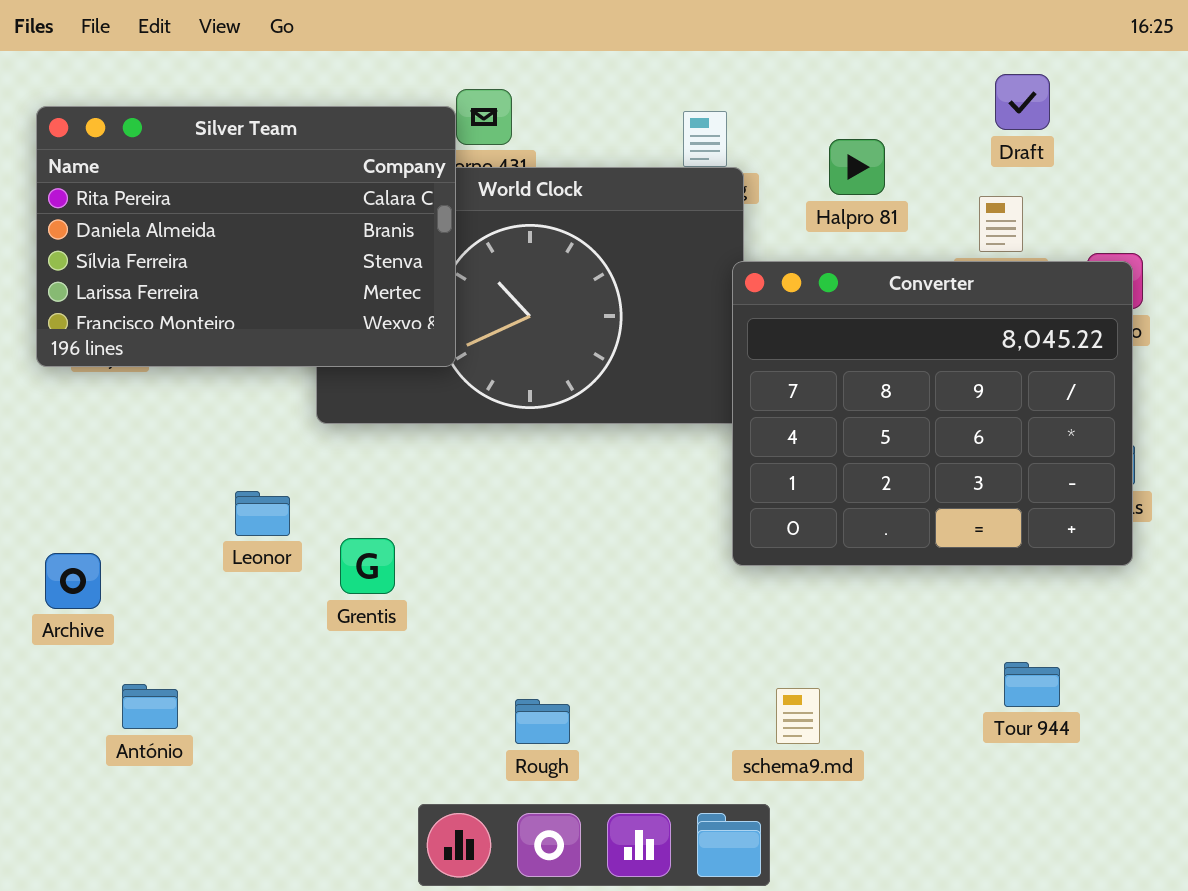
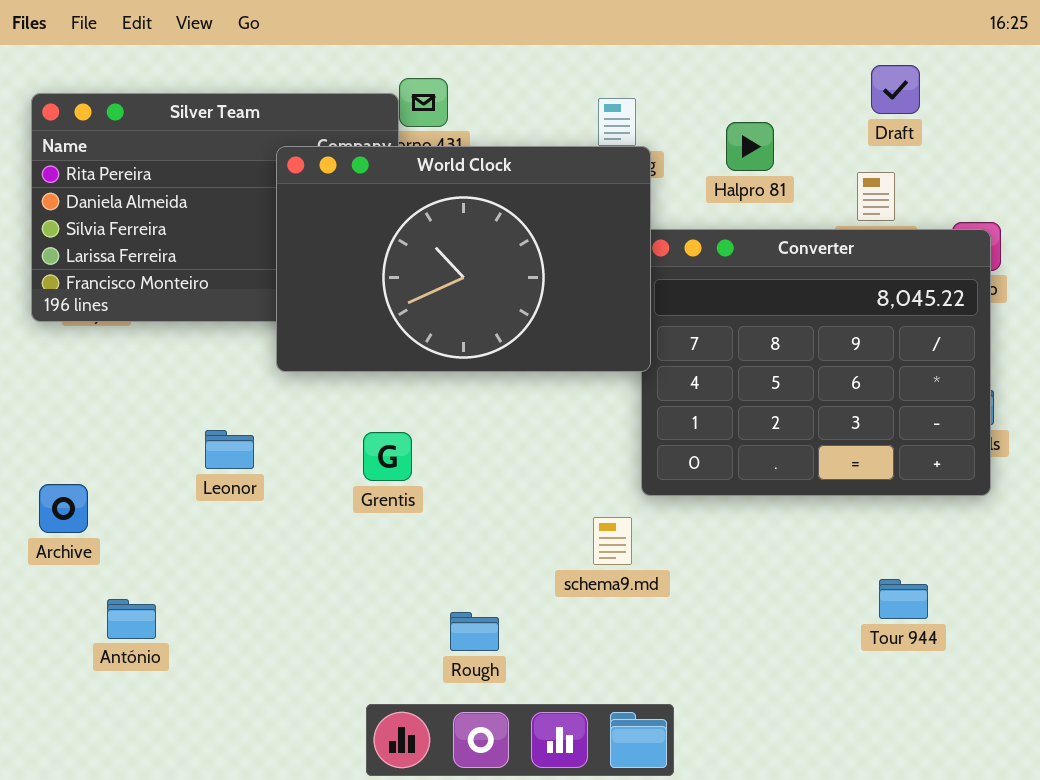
World Clock: [316,167,744,424] -> [276,146,651,372], raised
Grentis: [340,538,395,594] -> [363,432,412,481], moved
schema9.md: [776,688,820,744] -> [593,517,632,565], moved

